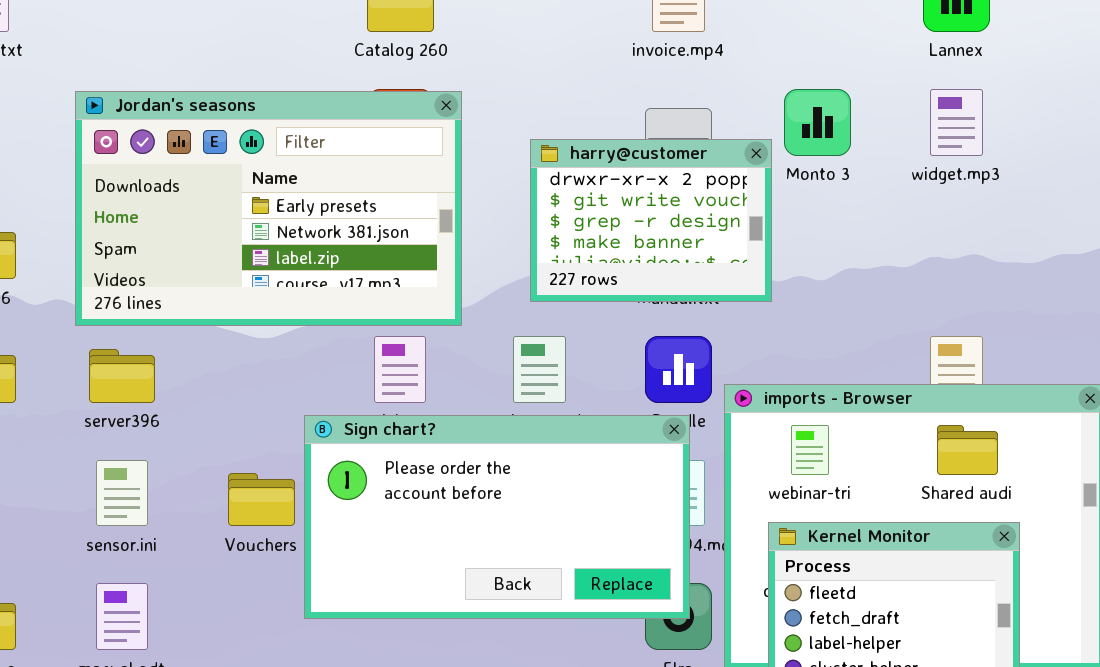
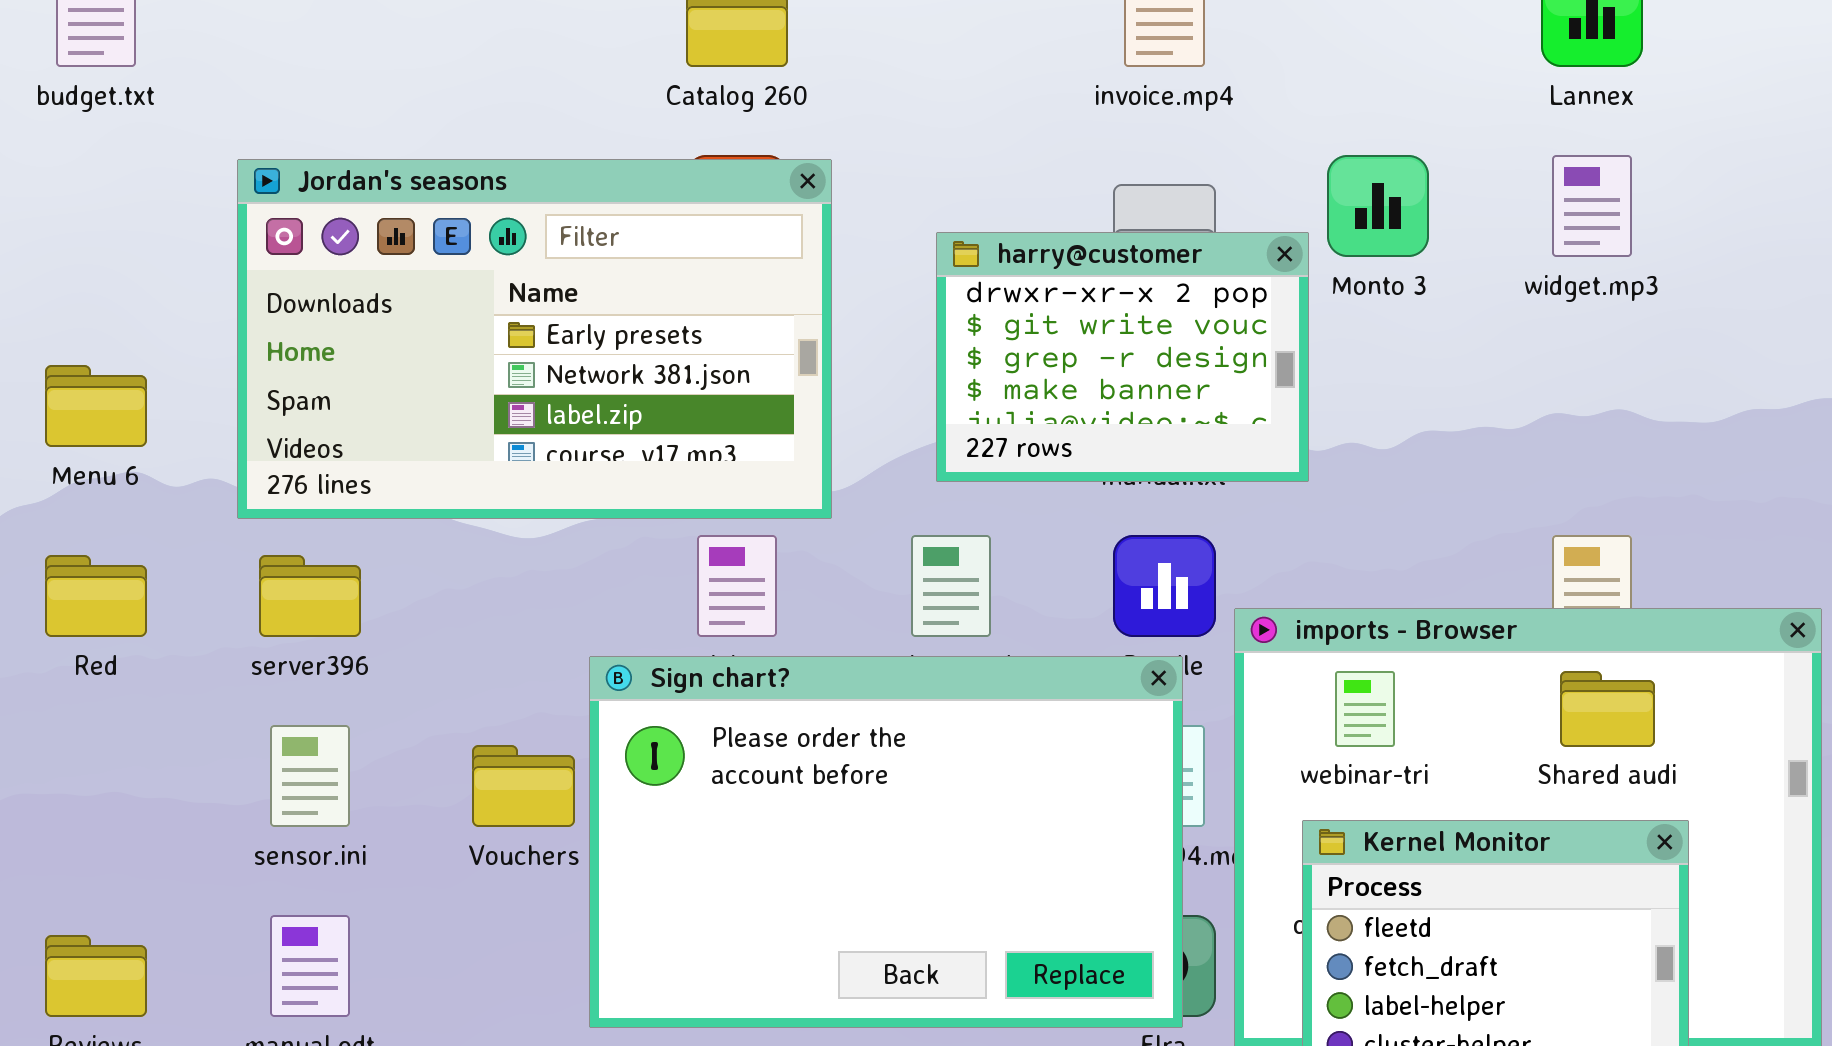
Sign chart?: [304,415,690,619] -> [589,656,1183,1028], resized

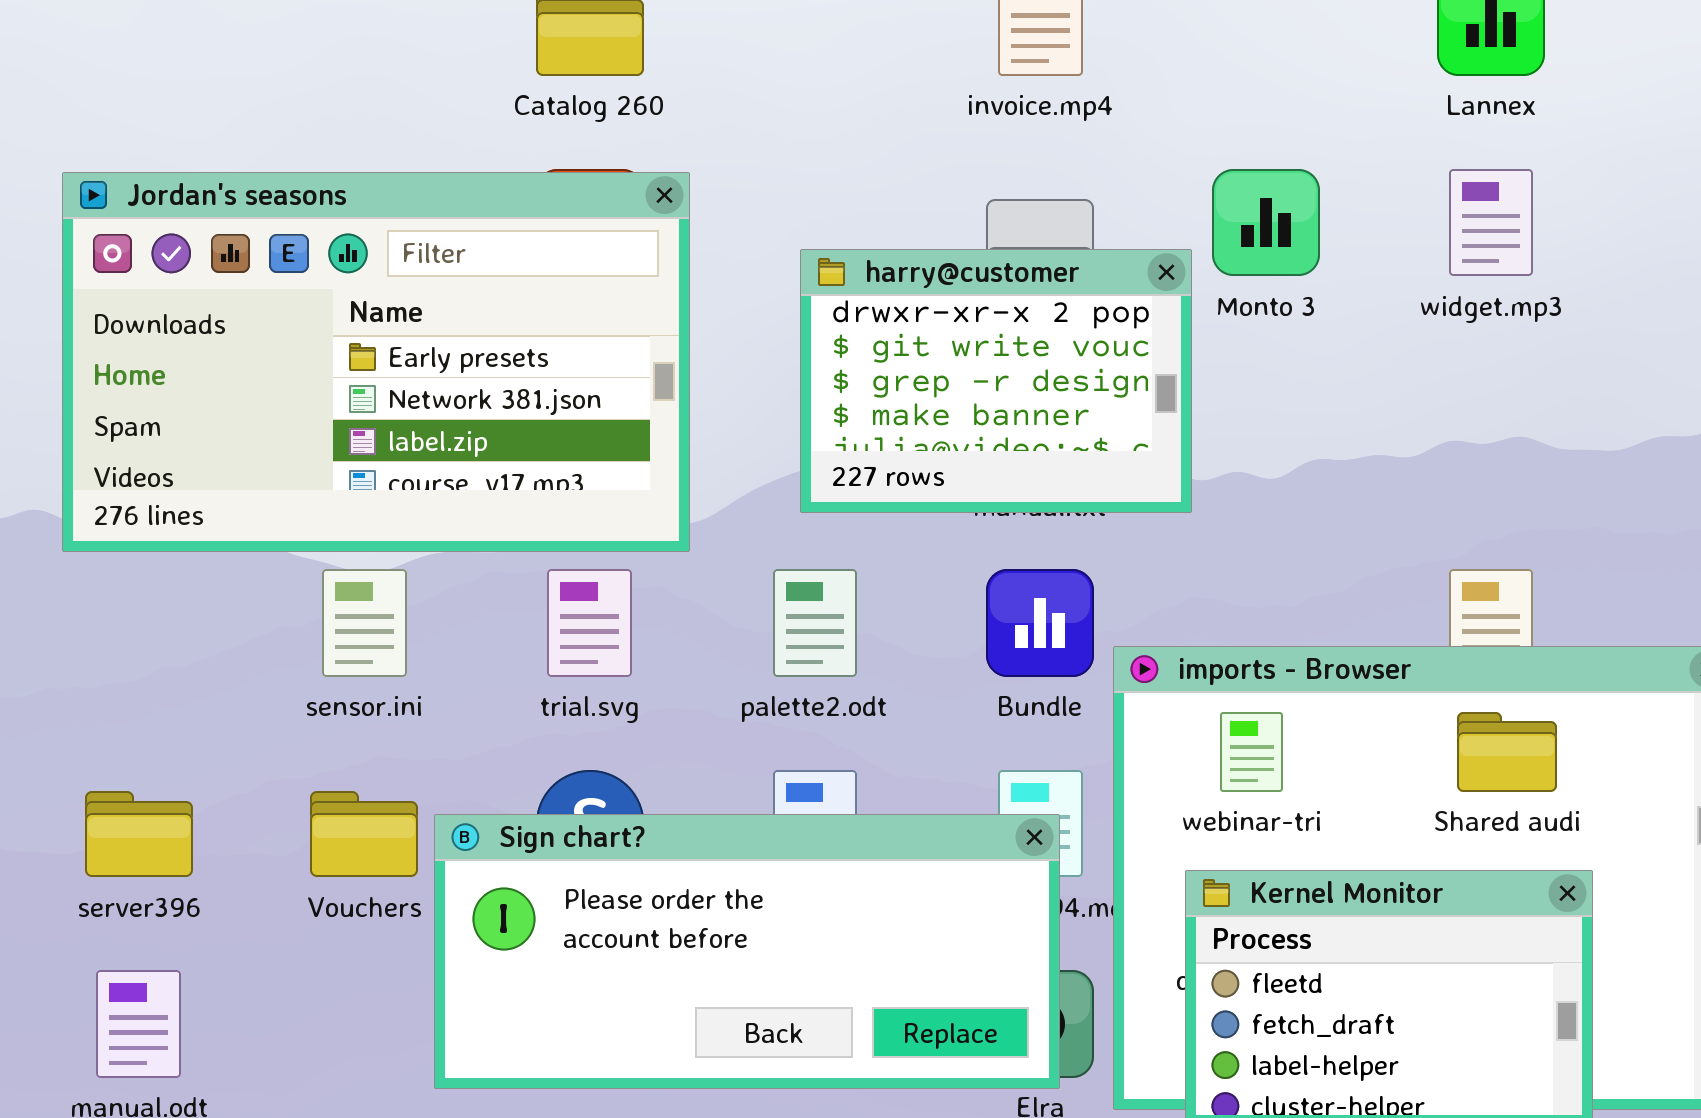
server396: [259,555,361,637] -> [85,791,193,877], moved
Sign chart?: [589,656,1183,1028] -> [434,814,1060,1089], resized
sensor.ini: [270,725,350,827] -> [322,569,407,677], moved

